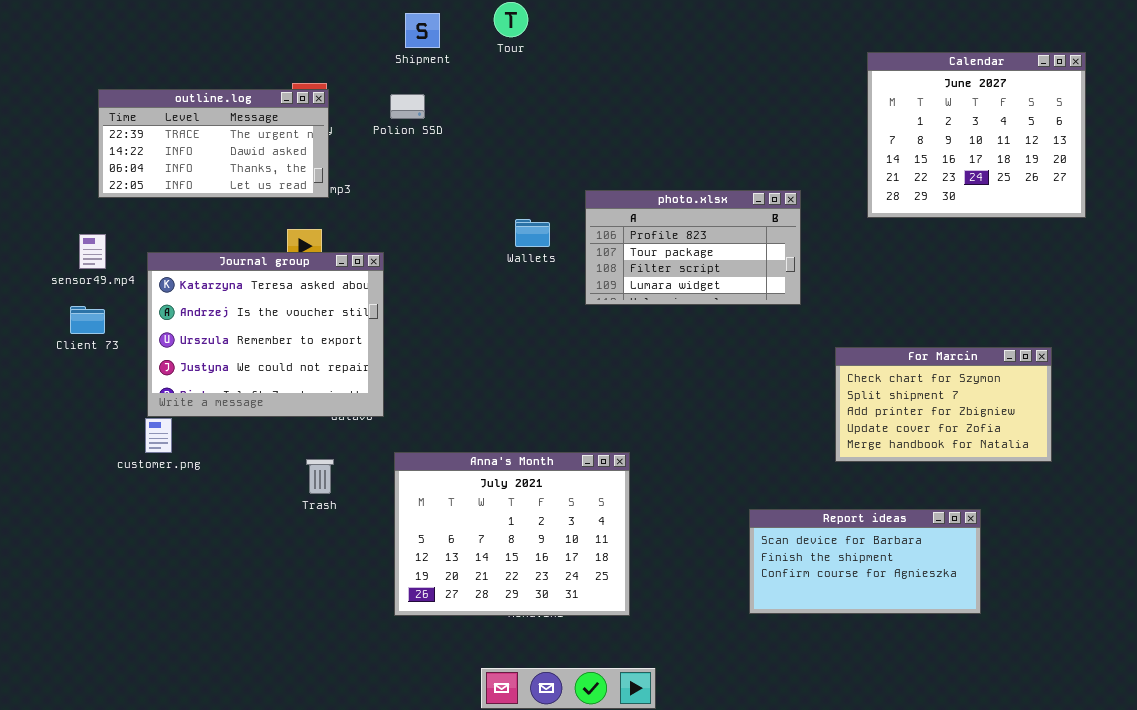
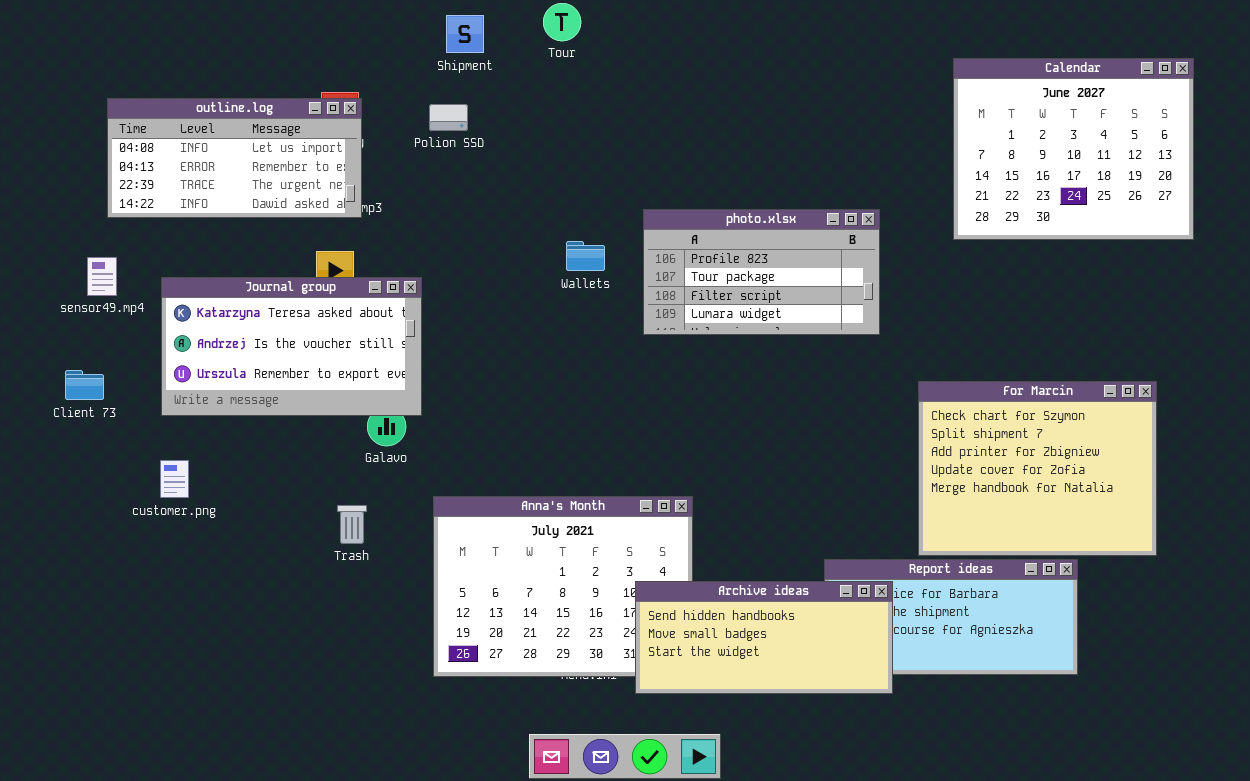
outline.log: [98,89,329,198] -> [107,98,362,218], scrolled up 2 rows
Journal group: [147,252,384,417] -> [161,277,422,416], resized
Client 73: [70,306,105,334] -> [65,370,104,400], moved
For Marcin: [835,347,1052,462] -> [918,381,1157,556], resized
Archive ideas: none -> [635,581,893,694], opened

